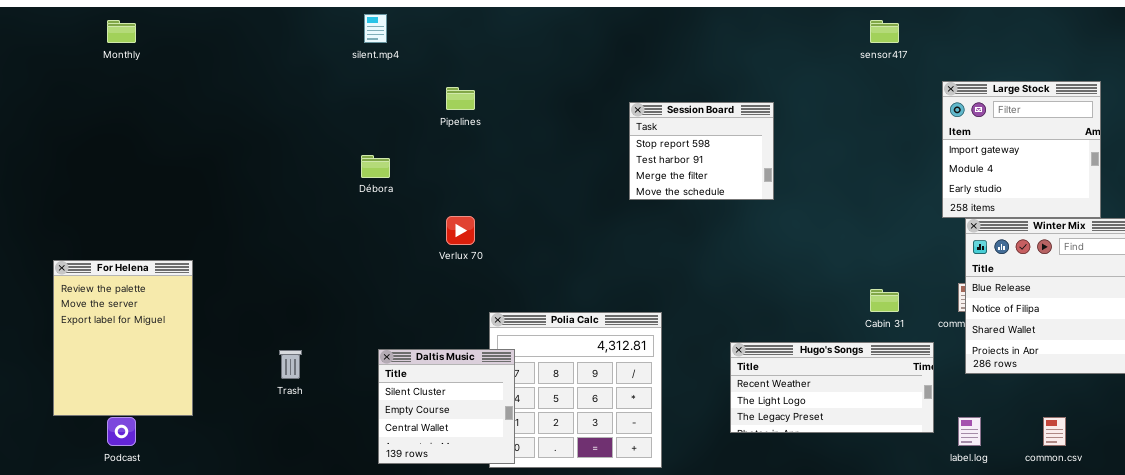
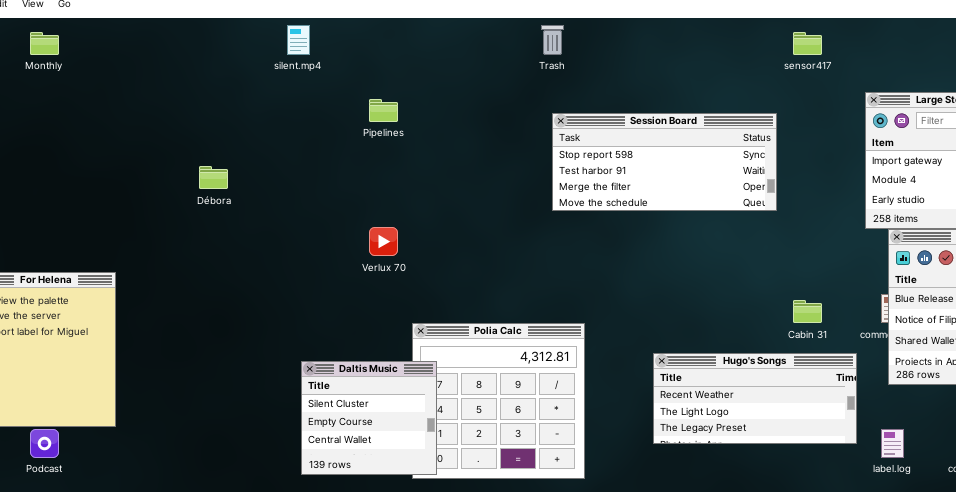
Session Board: [629,102,774,200] -> [552,113,777,211], resized
Débora: [361,155,390,178] -> [199,166,228,189], moved
Trash: [279,350,302,379] -> [541,25,564,55], moved

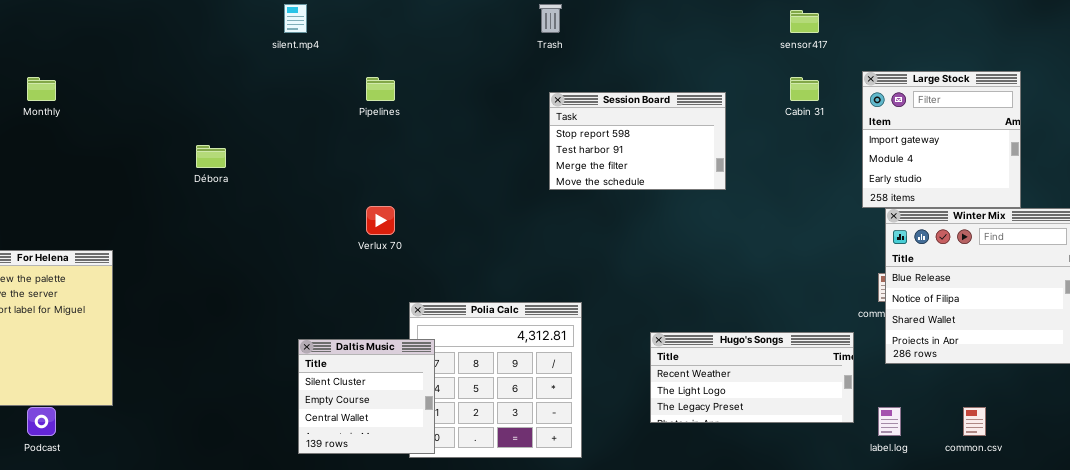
Monthly: [30,32,59,55] -> [27,77,56,101], moved
Session Board: [552,113,777,211] -> [549,92,726,190], resized
Cabin 31: [793,300,822,323] -> [790,77,819,101], moved

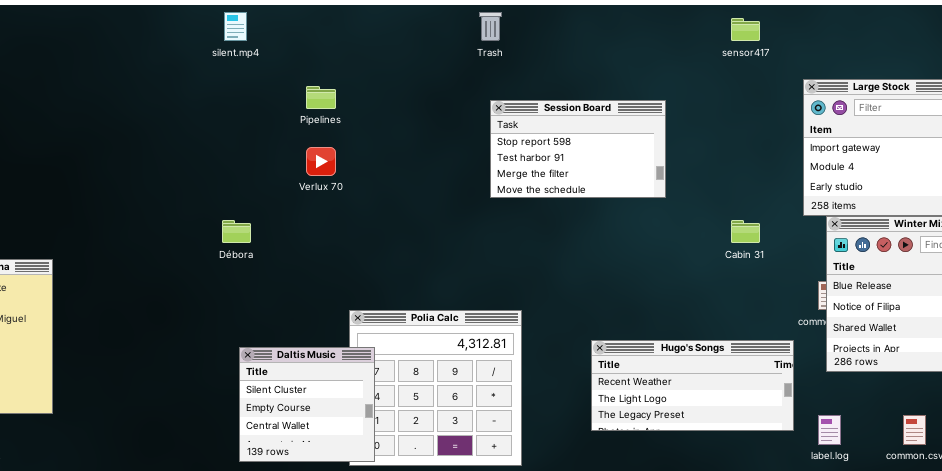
Cabin 31: [790,77,819,101] -> [731,220,760,243], moved
Débora: [196,145,226,168] -> [222,220,251,243], moved
Verlux 70: [366,206,395,235] -> [306,147,336,176], moved

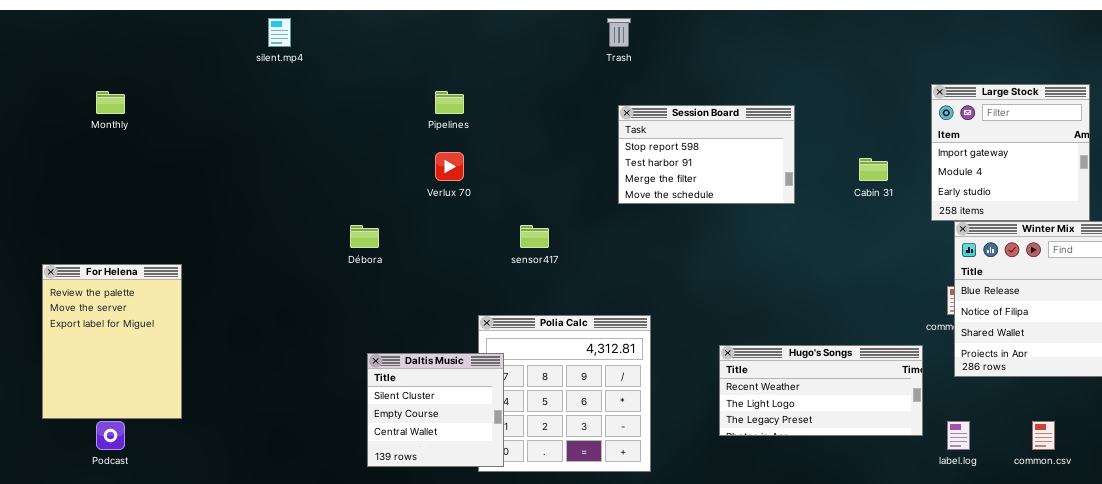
silent.mp4: [224,12,247,41] -> [268,18,291,47], moved
sensor417: [731,18,760,41] -> [520,225,549,248], moved
Cabin 31: [731,220,760,243] -> [859,158,888,181], moved

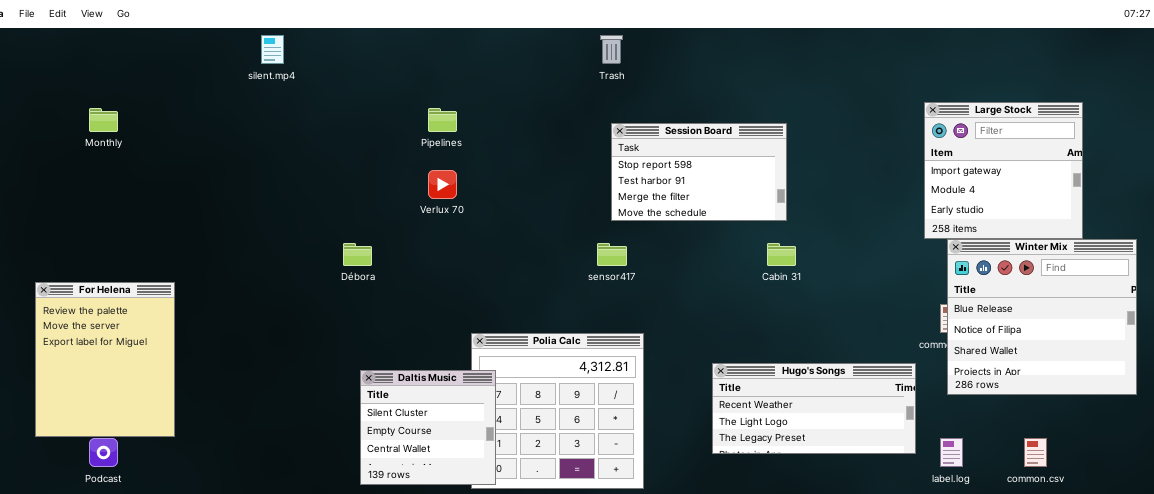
Cabin 31: [859,158,888,181] -> [767,243,796,266], moved
sensor417: [520,225,549,248] -> [597,243,627,266], moved

